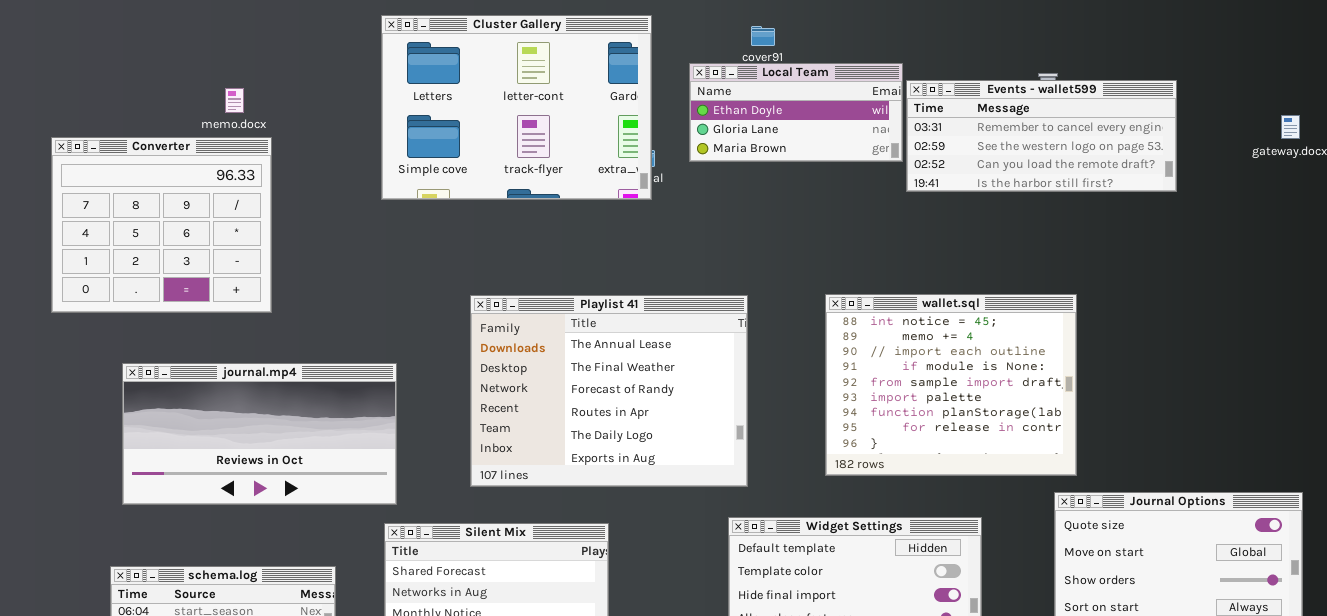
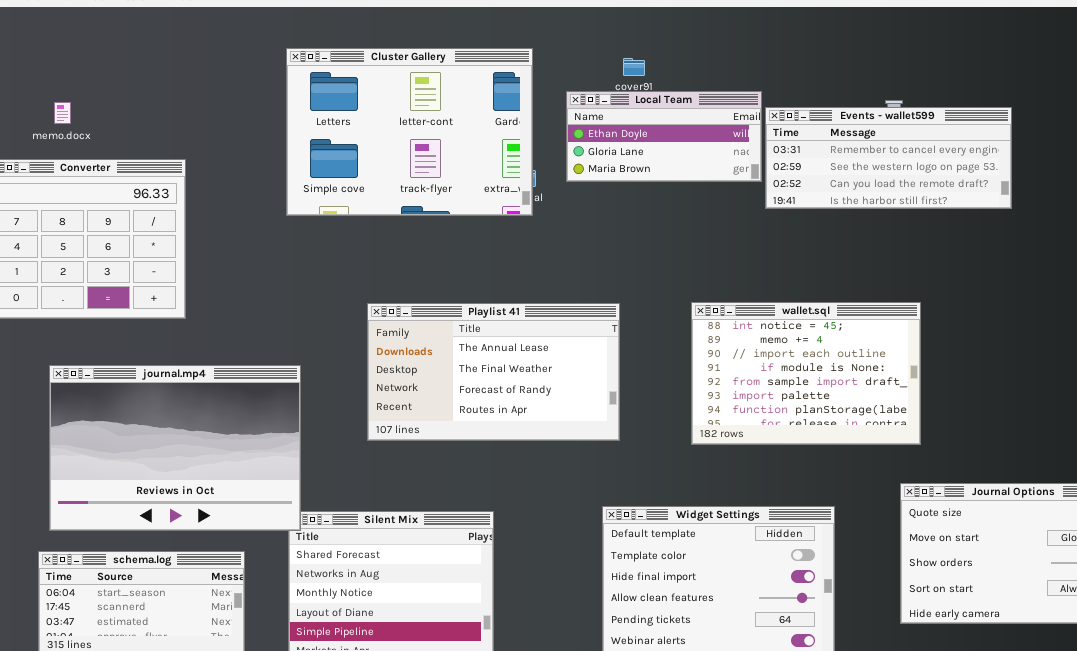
memo.docx: [225,88,244,113] -> [54,102,71,124], moved
wallet.sql: [825,294,1077,476] -> [691,302,921,445], resized
Playlist 41: [470,295,748,487] -> [367,303,620,441], resized
journal.mp4: [122,363,397,505] -> [49,365,301,531], resized

